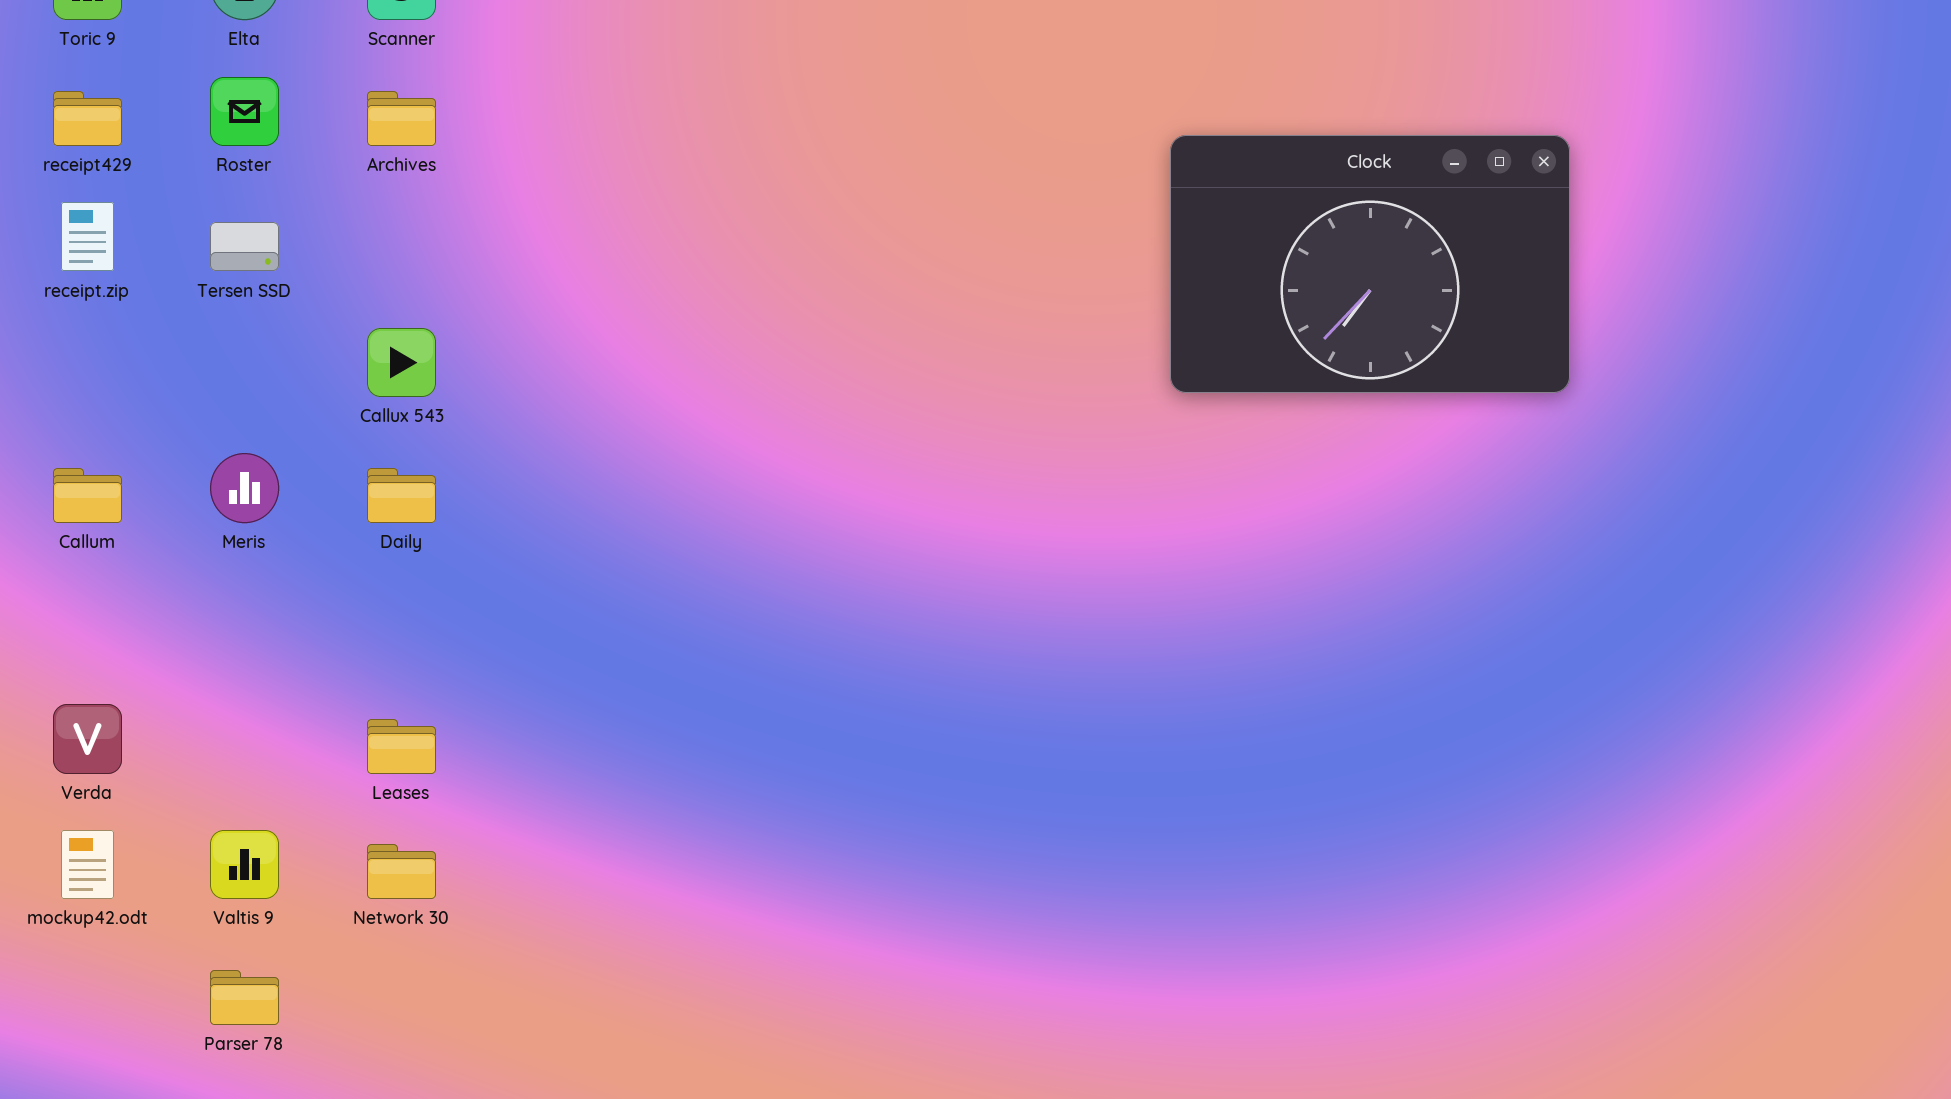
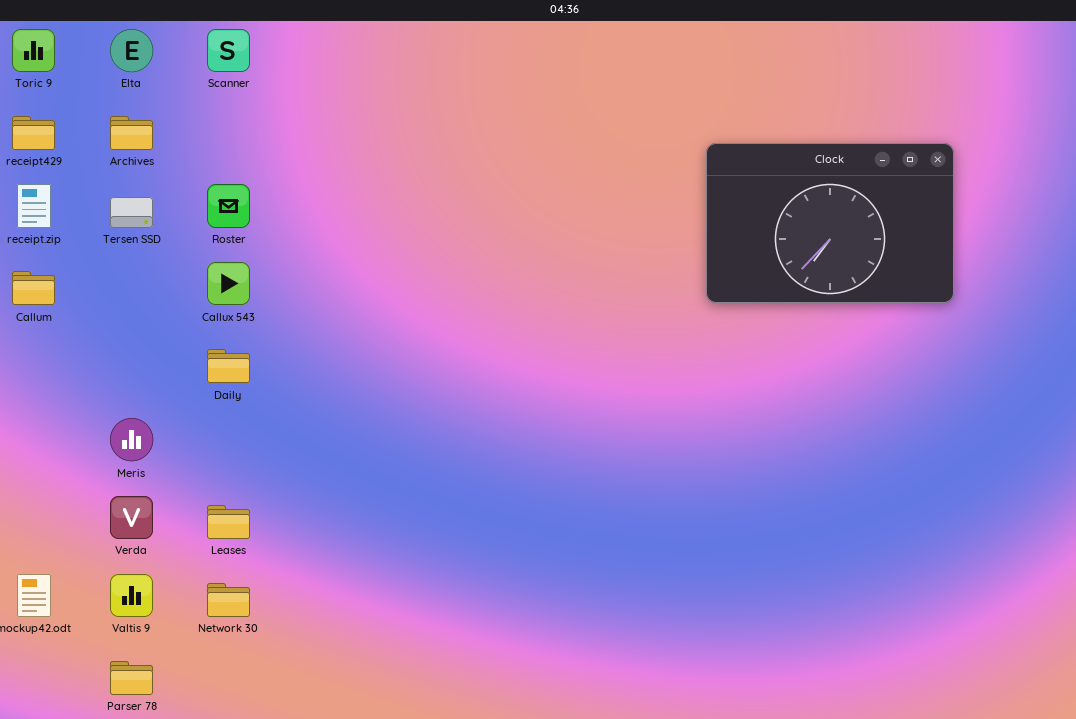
Roster: [210,77,279,146] -> [207,184,250,228], moved
Archives: [367,91,436,146] -> [110,116,153,150], moved
Meris: [210,453,279,523] -> [110,418,153,461], moved
Callum: [53,468,122,523] -> [12,271,55,305], moved
Verda: [53,704,122,774] -> [110,496,153,539], moved

